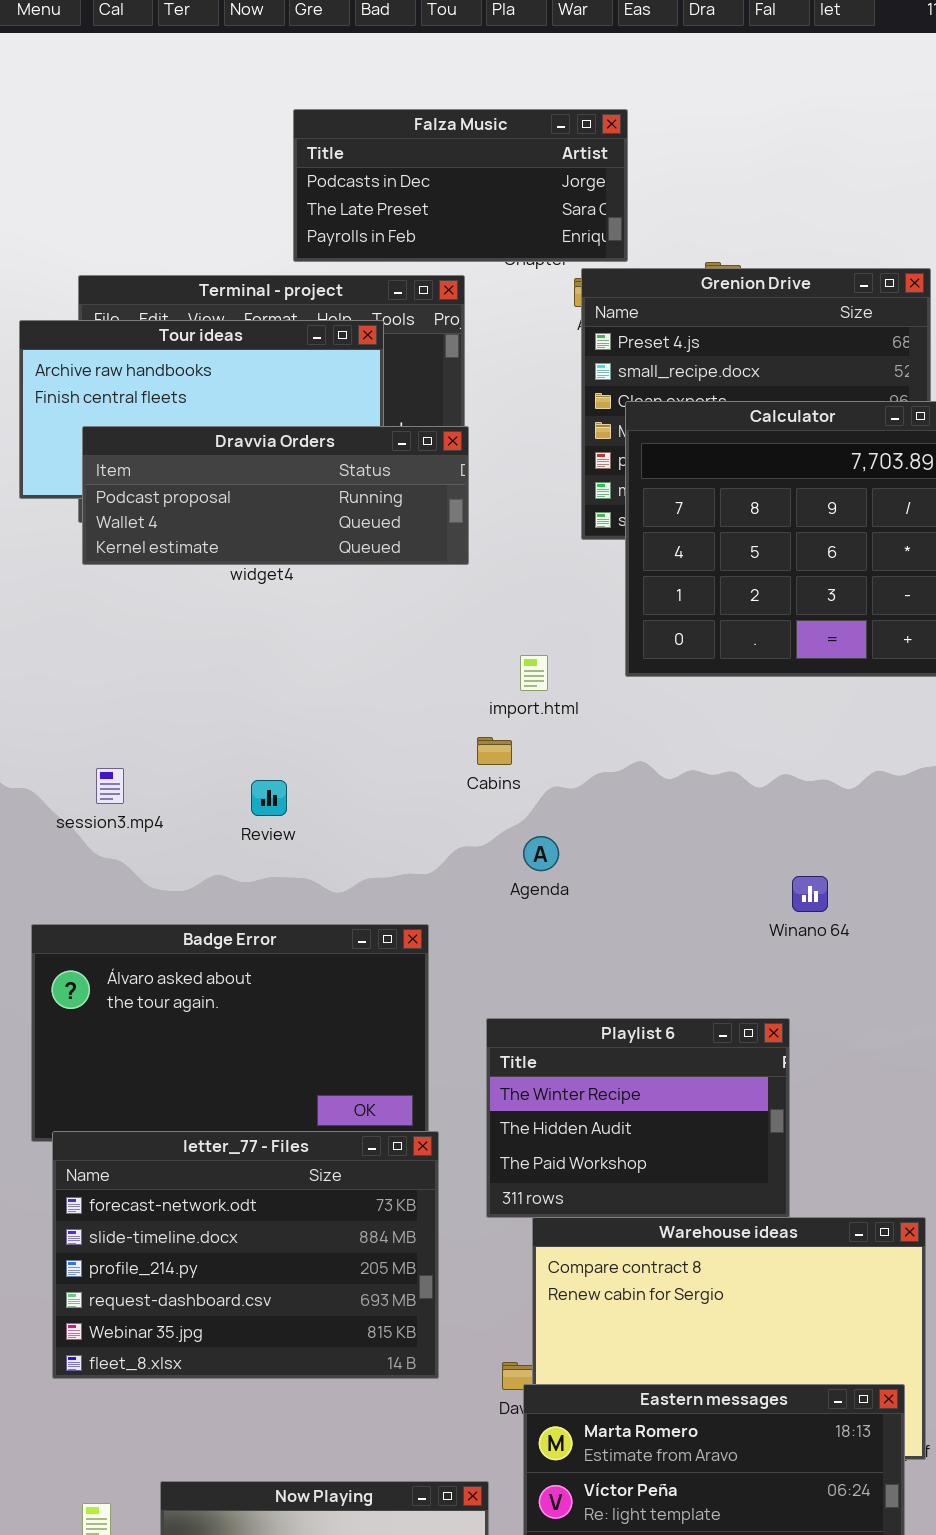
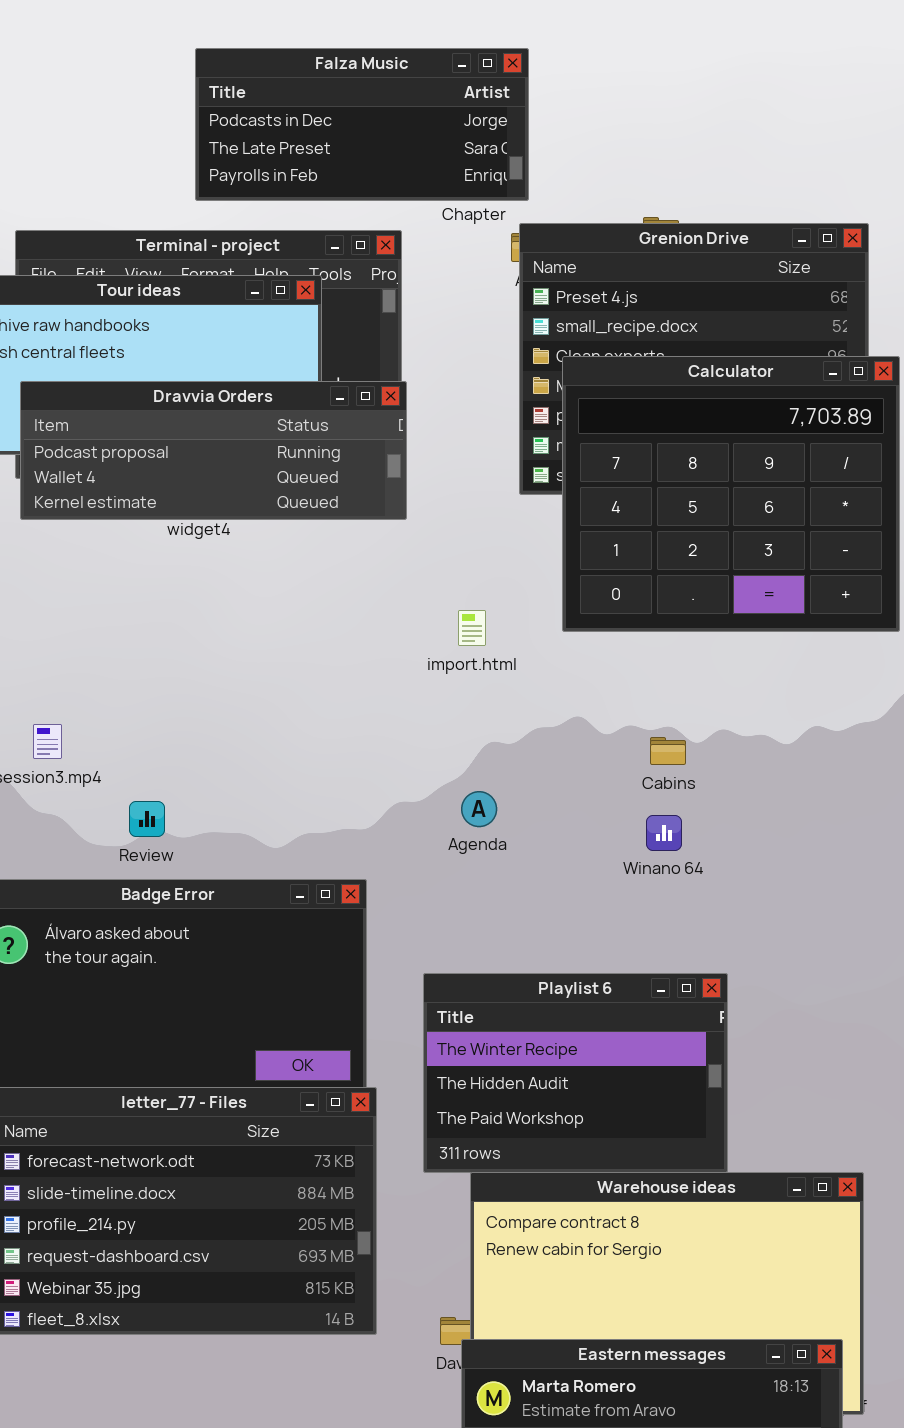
Falza Music: [293,109,628,262] -> [195,48,529,201], moved
Cabins: [477,737,512,765] -> [650,737,686,765], moved
Review: [251,780,287,816] -> [129,801,165,837], moved
Winano 64: [792,876,828,912] -> [646,815,682,851], moved

